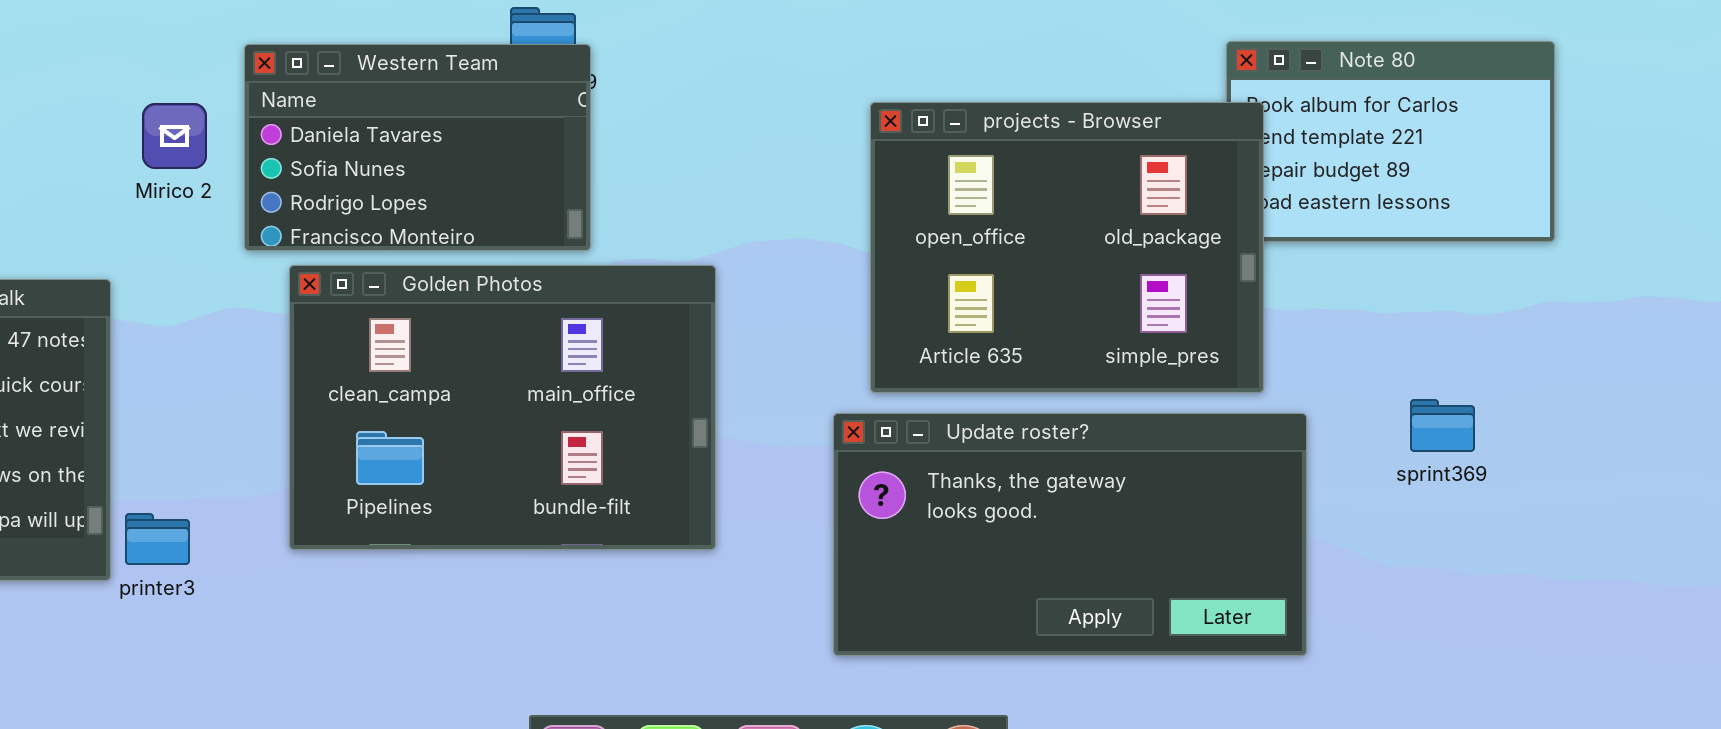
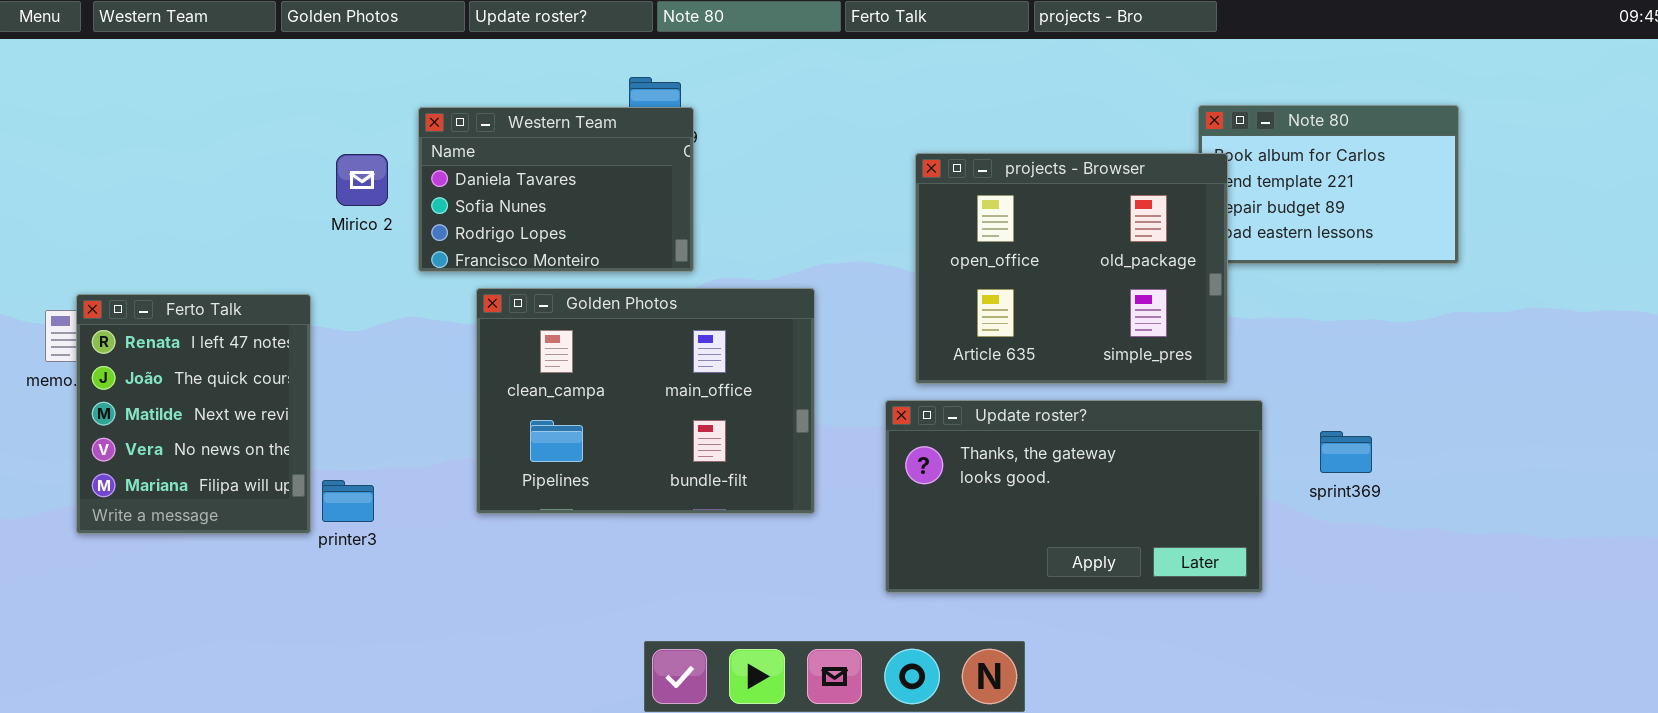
Golden Photos: [289,265,716,550] -> [476,288,815,514], moved
sprint369: [1410,399,1475,452] -> [1320,431,1372,473], moved

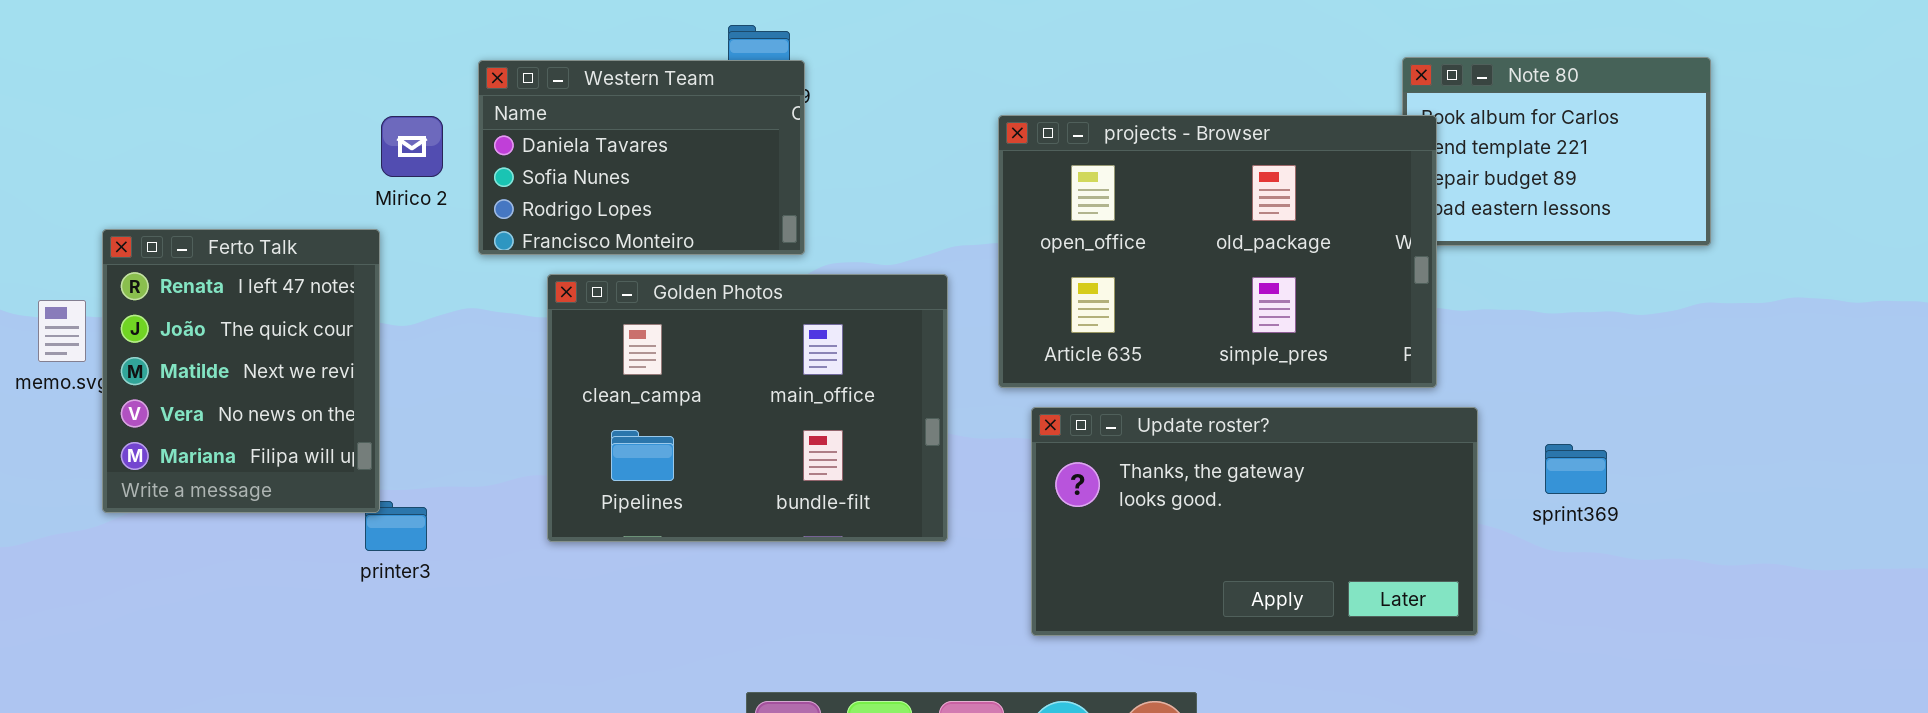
projects - Browser: [915,153,1228,384] -> [998,115,1437,388], resized
Ferto Talk: [76,294,311,534] -> [102,229,380,513], moved

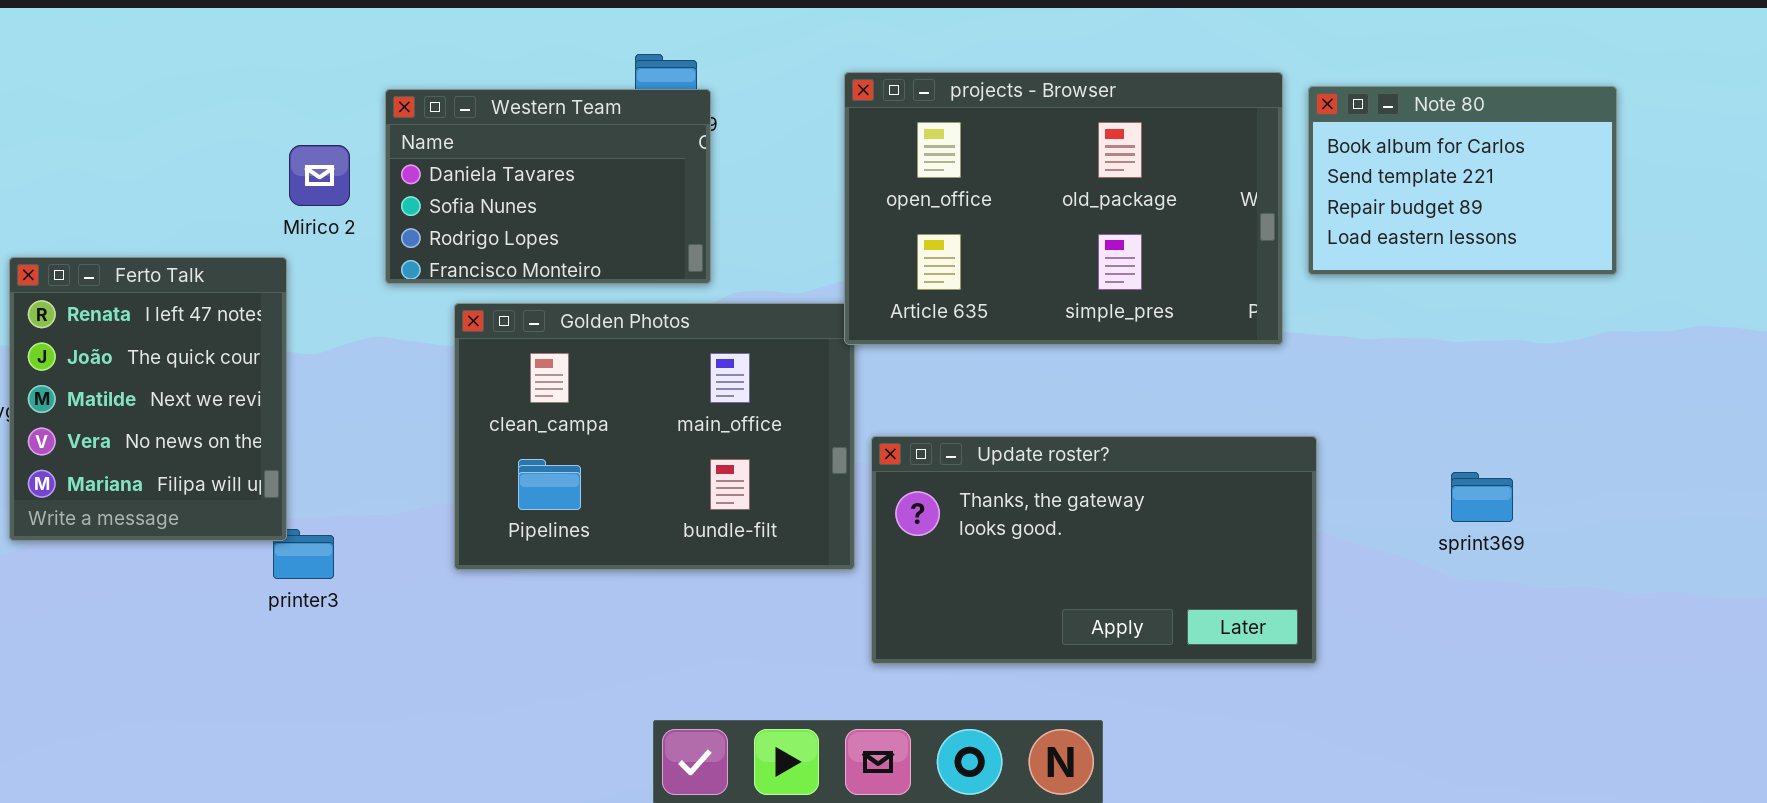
projects - Browser: [998,115,1437,388] -> [844,72,1283,345], moved
Update roster?: [1031,407,1478,636] -> [871,436,1317,664], moved

